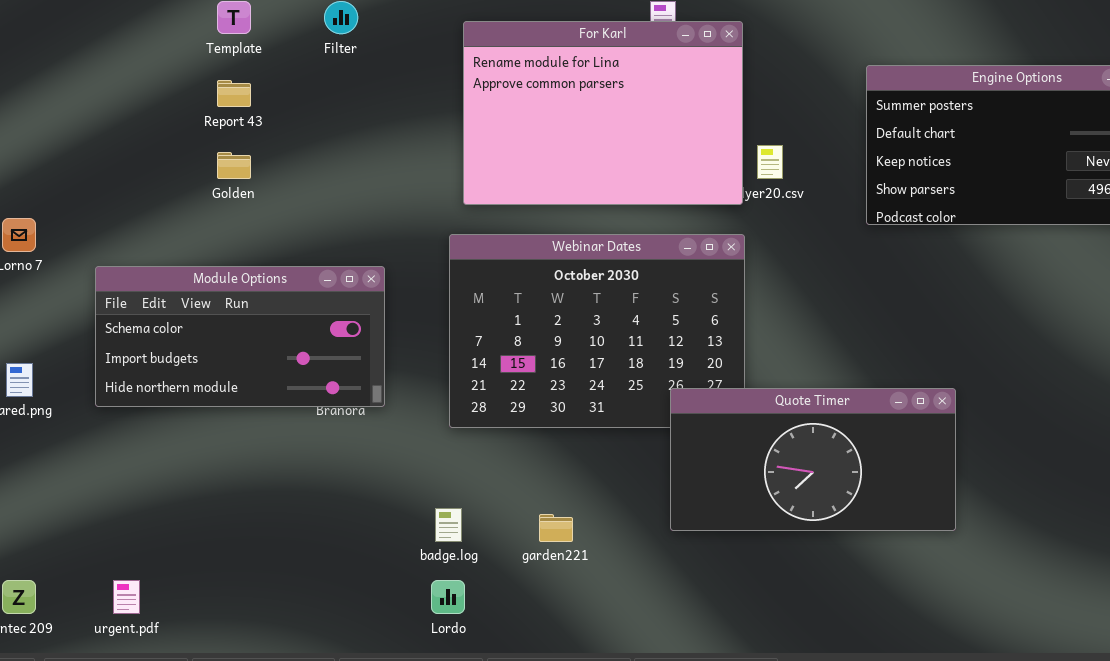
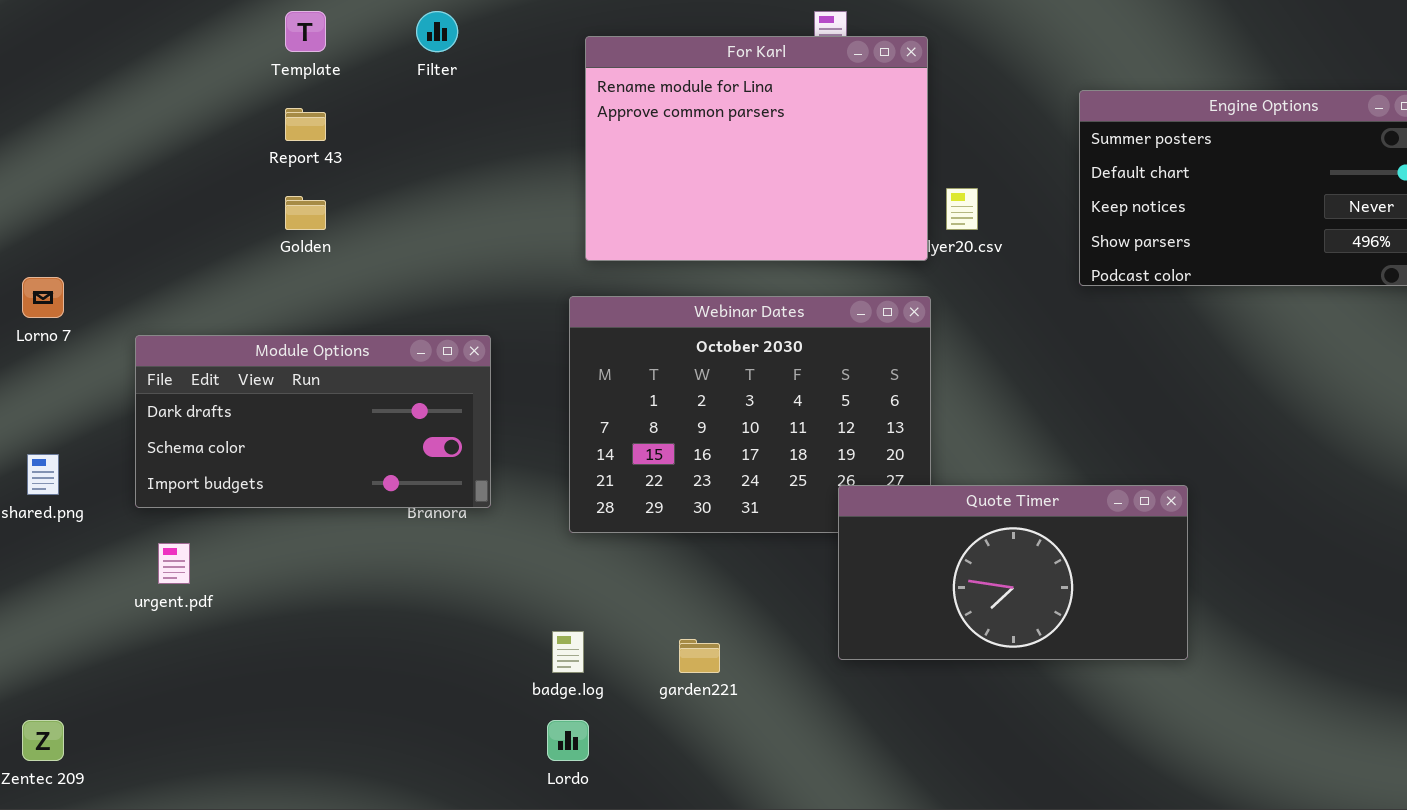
Module Options: [95,266,385,407] -> [135,335,491,508], scrolled up 1 row
urgent.pdf: [113,580,140,614] -> [158,543,190,584], moved

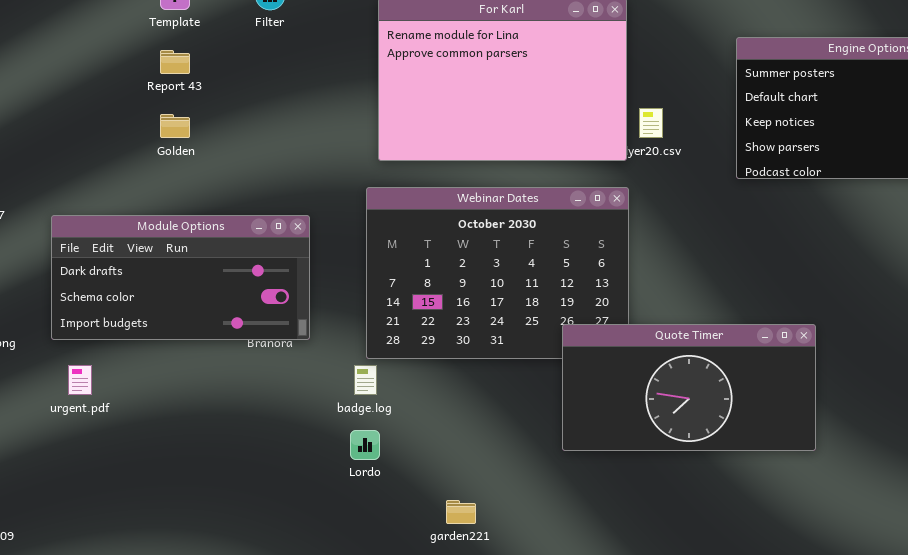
badge.log: [552,631,584,673] -> [354,365,377,395], moved
garden221: [679,639,720,673] -> [446,500,476,524], moved
Lordo: [547,720,589,761] -> [350,430,380,460], moved

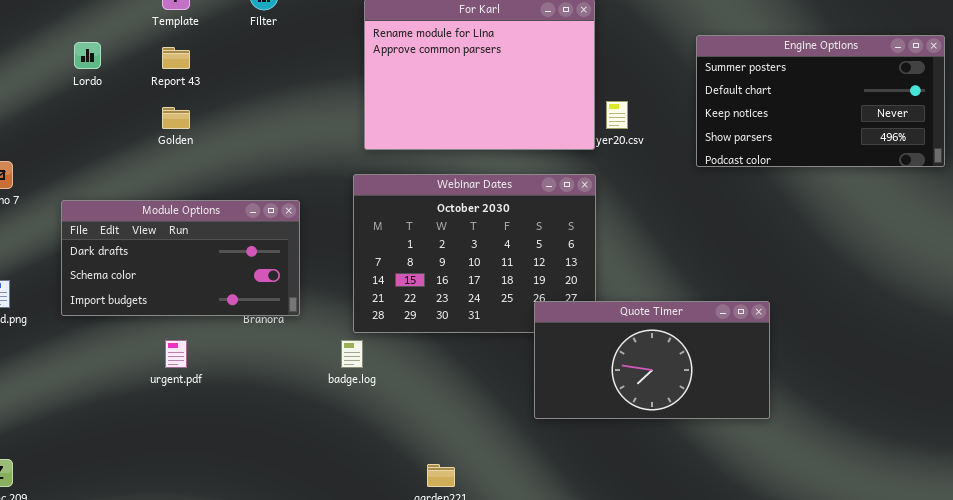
urgent.pdf: [68,365,92,395] -> [165,340,187,368], moved
Lordo: [350,430,380,460] -> [74,42,101,69], moved

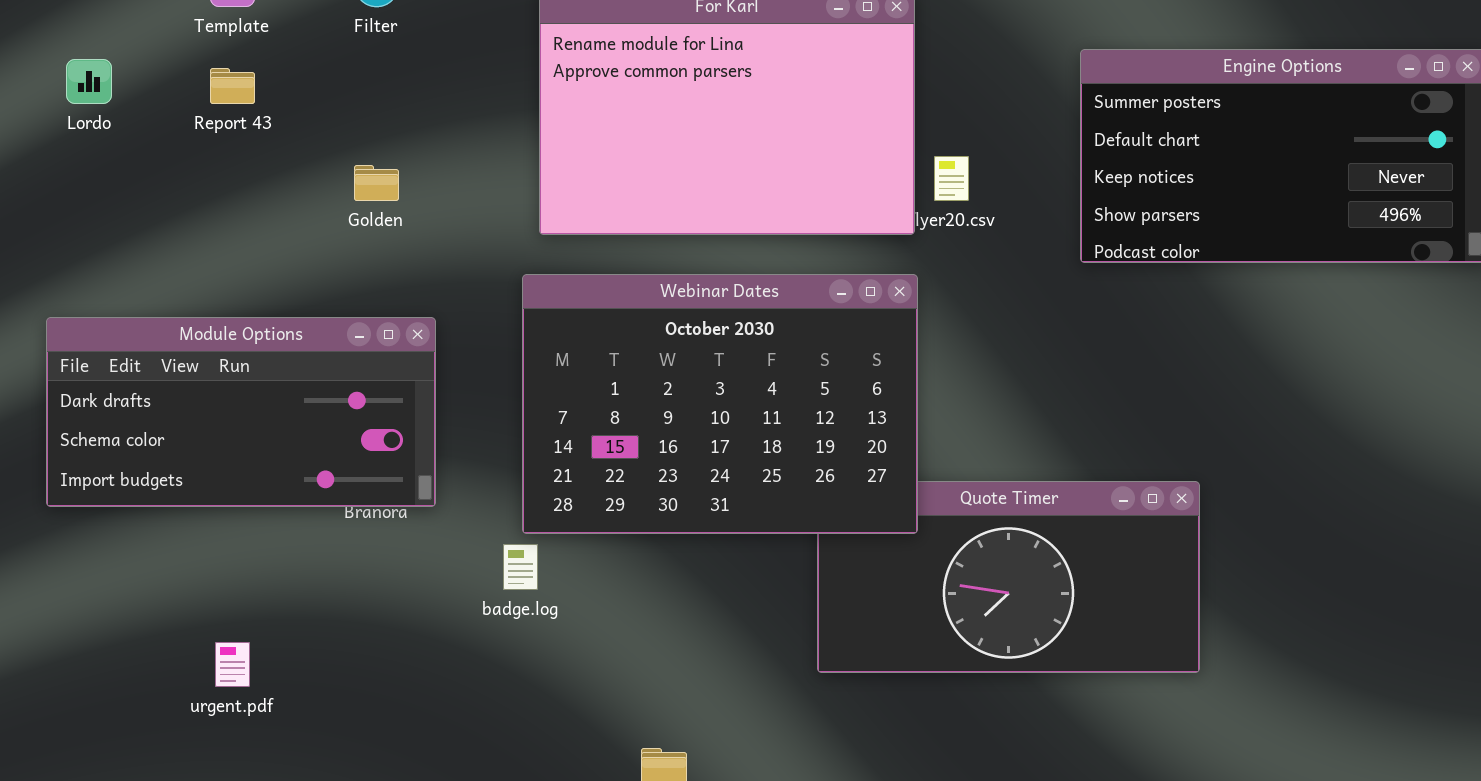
Golden: [162,107,190,129] -> [354,165,399,201], moved
Webinar Dates: [353,174,596,333] -> [522,274,918,534], raised
urgent.pdf: [165,340,187,368] -> [215,642,250,687], moved

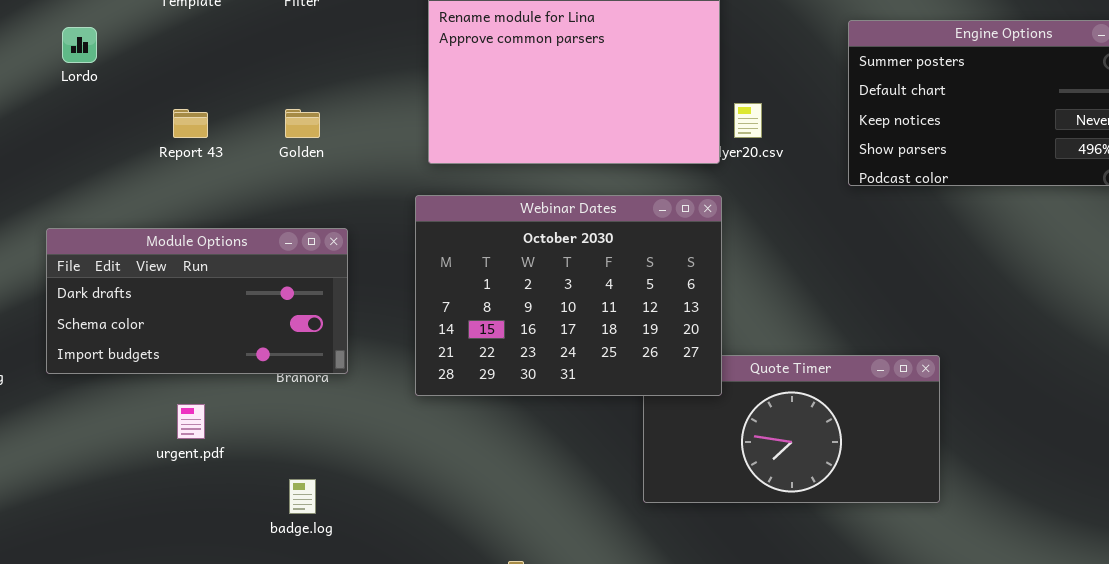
Report 43: [210,68,255,104] -> [173,109,208,138], moved
badge.log: [503,544,538,590] -> [289,479,316,514], moved
urgent.pdf: [215,642,250,687] -> [177,404,205,439], moved

